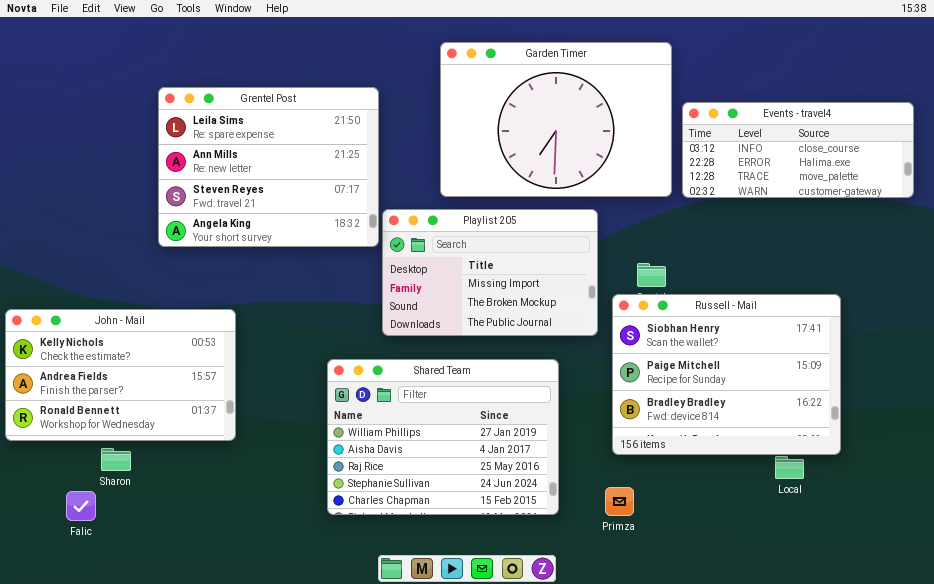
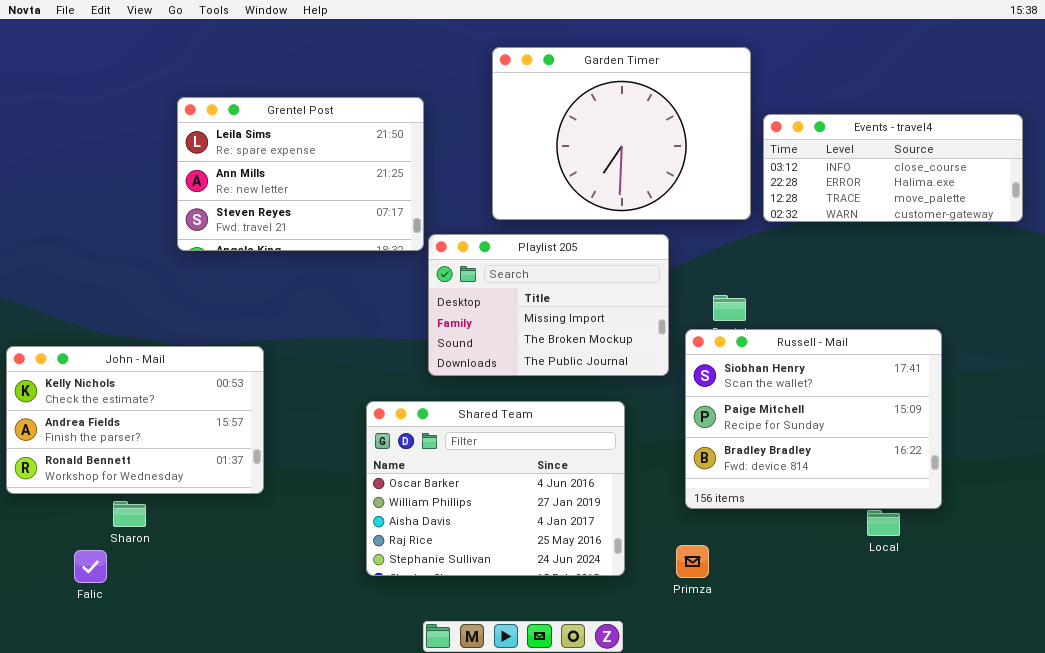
Grentel Post: [158,87,379,247] -> [177,97,424,251], resized
Shared Team: [327,359,559,515] -> [366,401,625,576], scrolled up 1 row

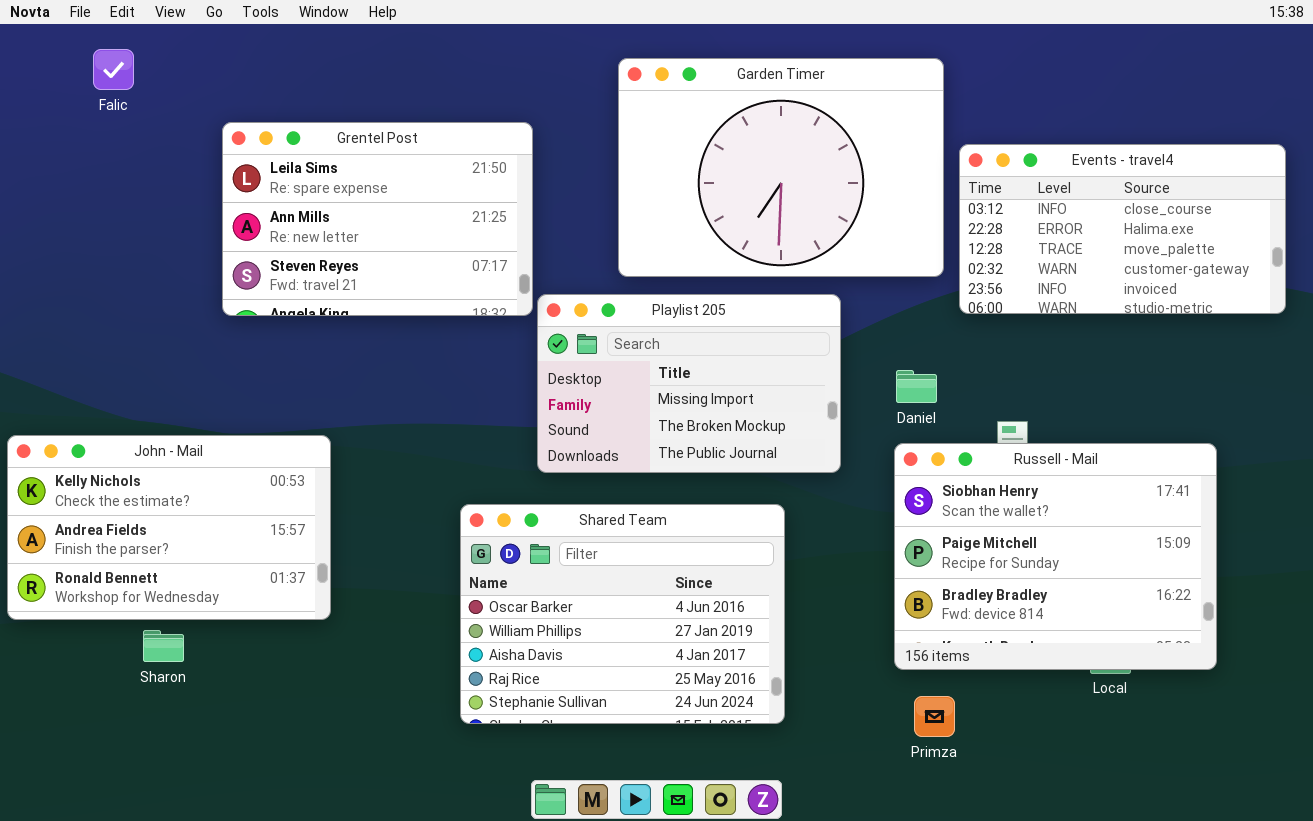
Events - travel4: [763,114,1023,222] -> [959,144,1286,314], resized
Russell - Mail: [685,329,942,509] -> [894,443,1217,670], moved
Primza: [676,545,709,578] -> [914,696,955,737], moved
Falic: [74,550,107,583] -> [93,49,134,90], moved

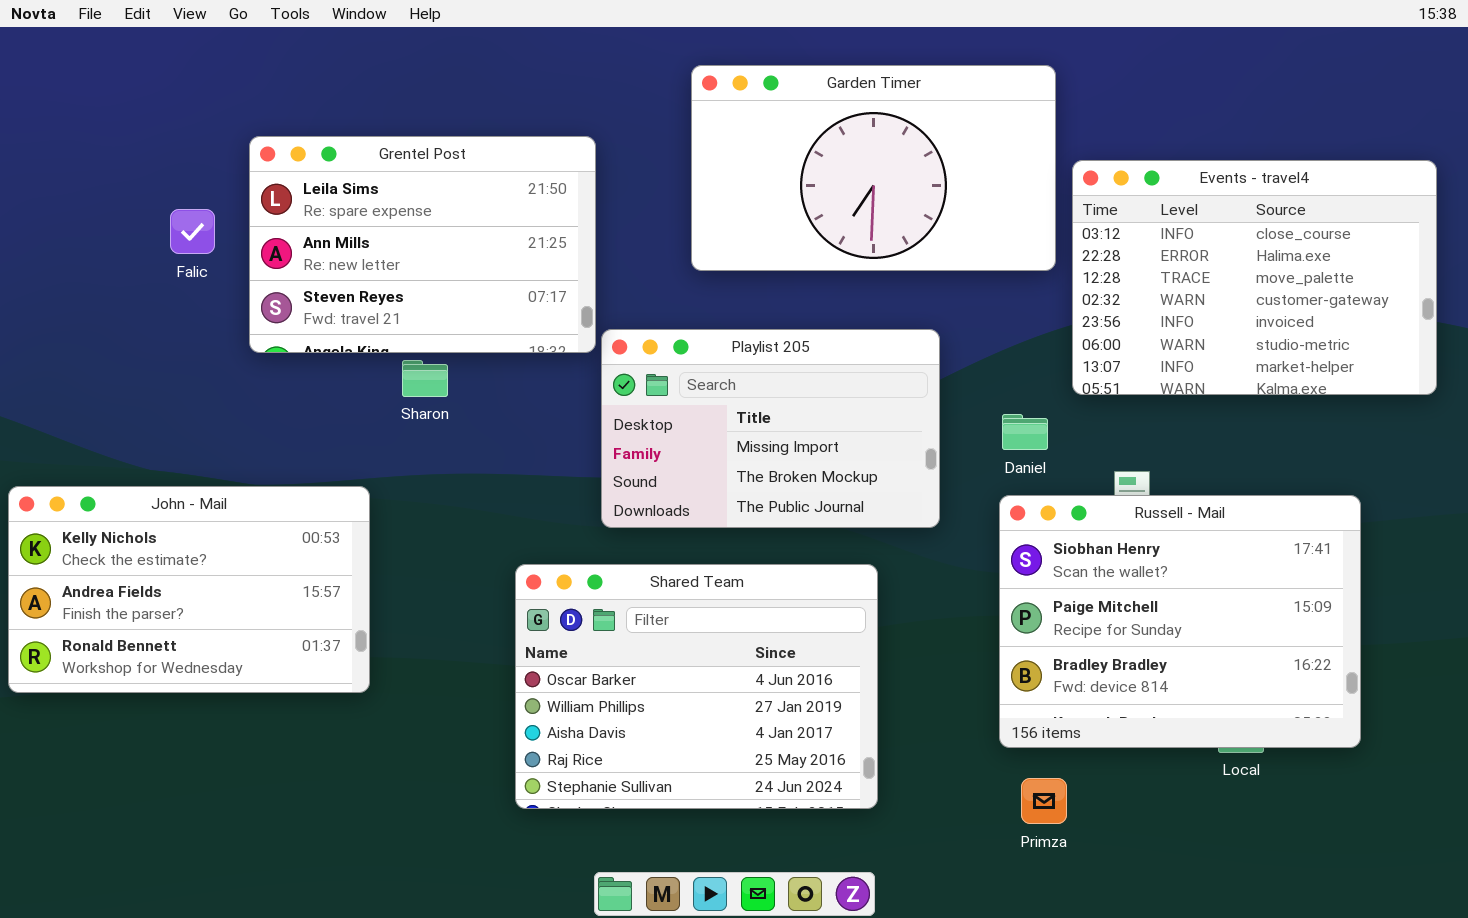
Falic: [93,49,134,90] -> [170,209,215,254], moved
Garden Timer: [618,58,944,277] -> [691,65,1056,271], resized
Events - travel4: [959,144,1286,314] -> [1072,160,1437,395], resized
Sharon: [143,630,184,662] -> [402,360,448,397], moved

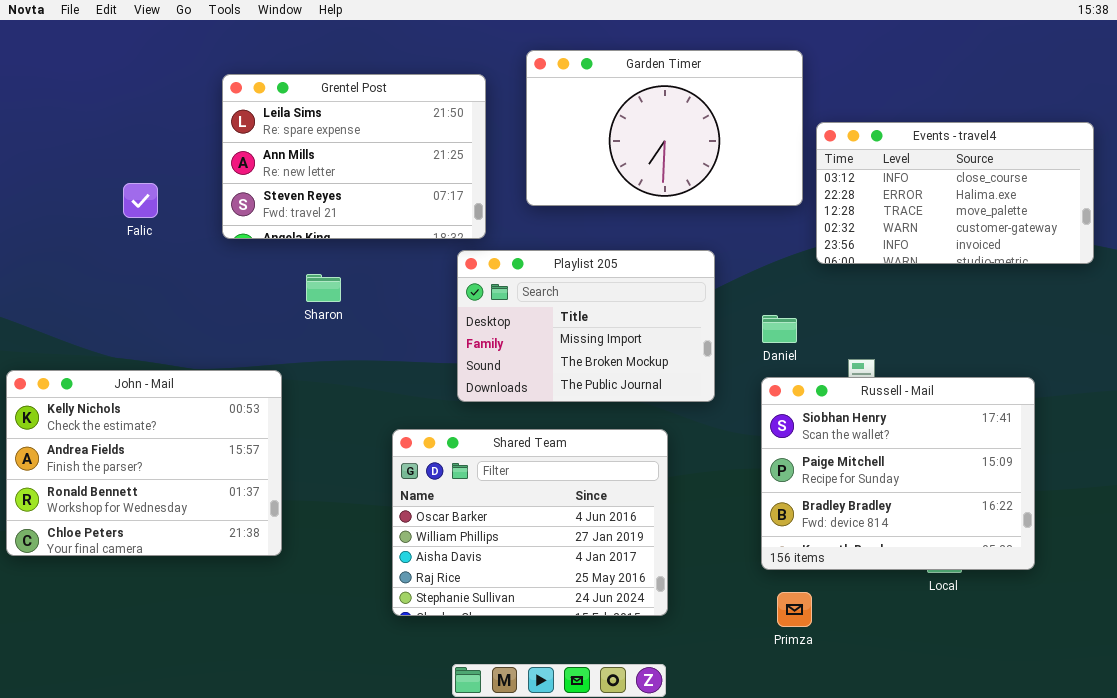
Grentel Post: [249,136,596,353] -> [222,74,486,239], moved
Events - travel4: [1072,160,1437,395] -> [816,122,1094,264], resized
Falic: [170,209,215,254] -> [123,183,158,218], moved
John - Mail: [8,486,370,693] -> [6,370,282,556], resized

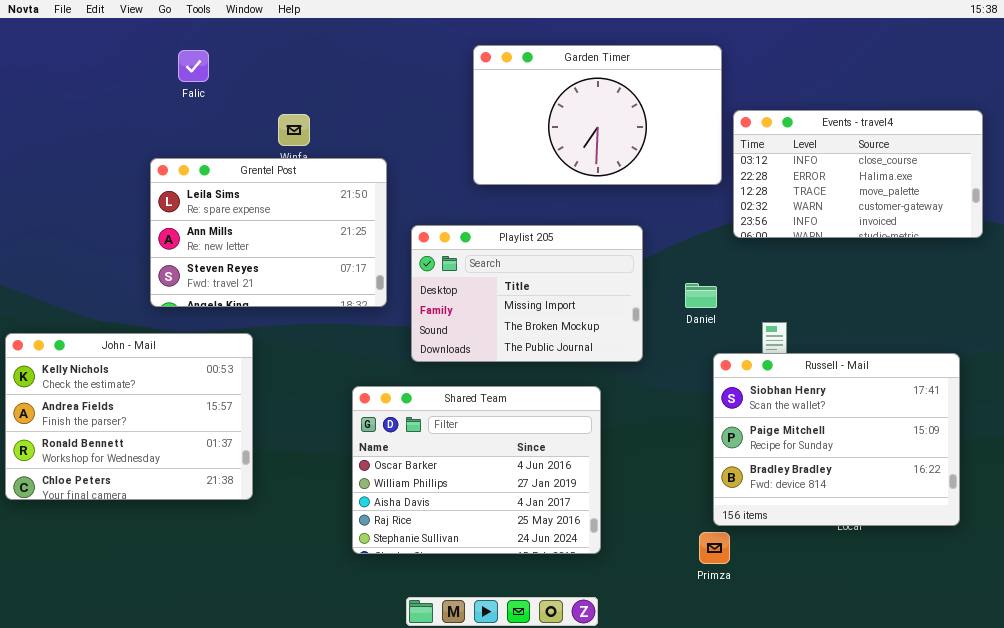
Grentel Post: [222,74,486,239] -> [150,158,387,307], moved
Falic: [123,183,158,218] -> [178,50,209,82], moved
Russell - Mail: [761,377,1035,570] -> [713,353,960,526], moved

